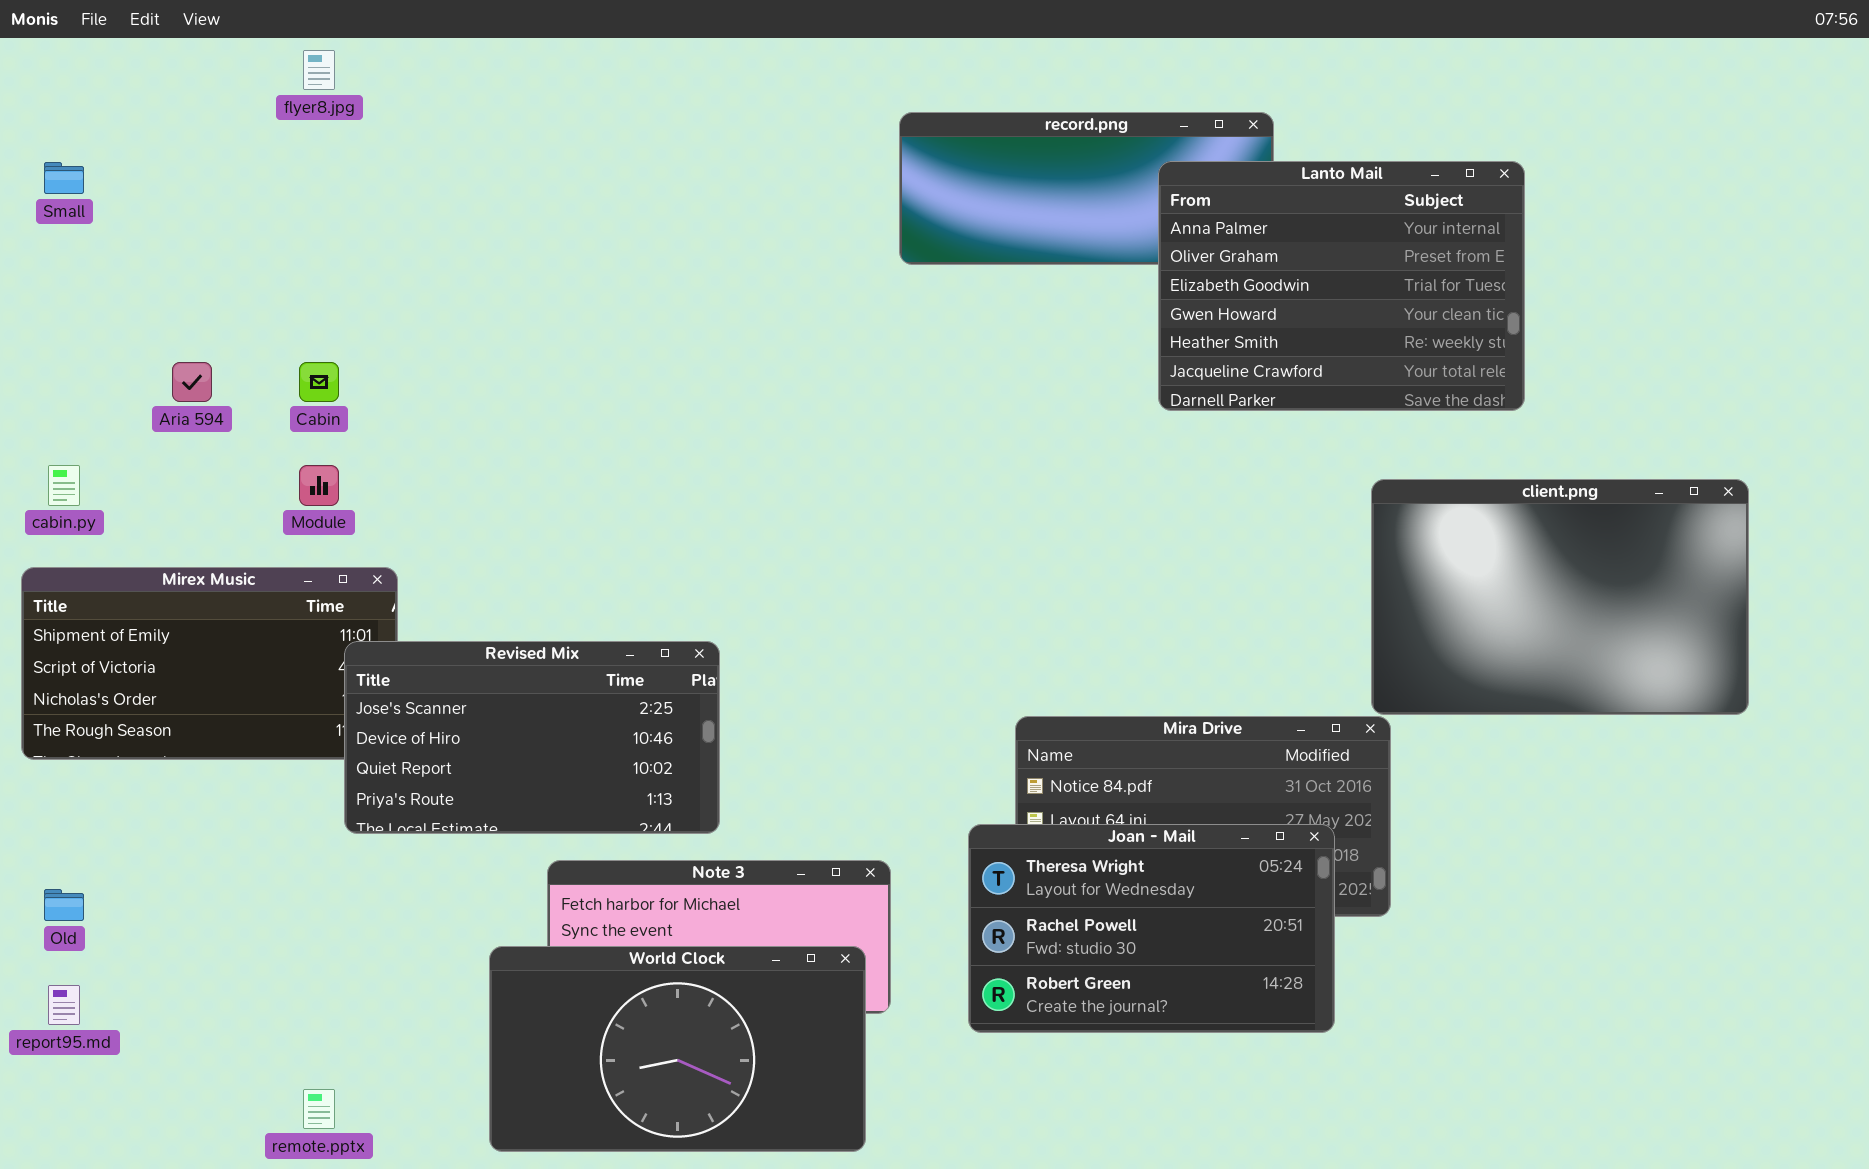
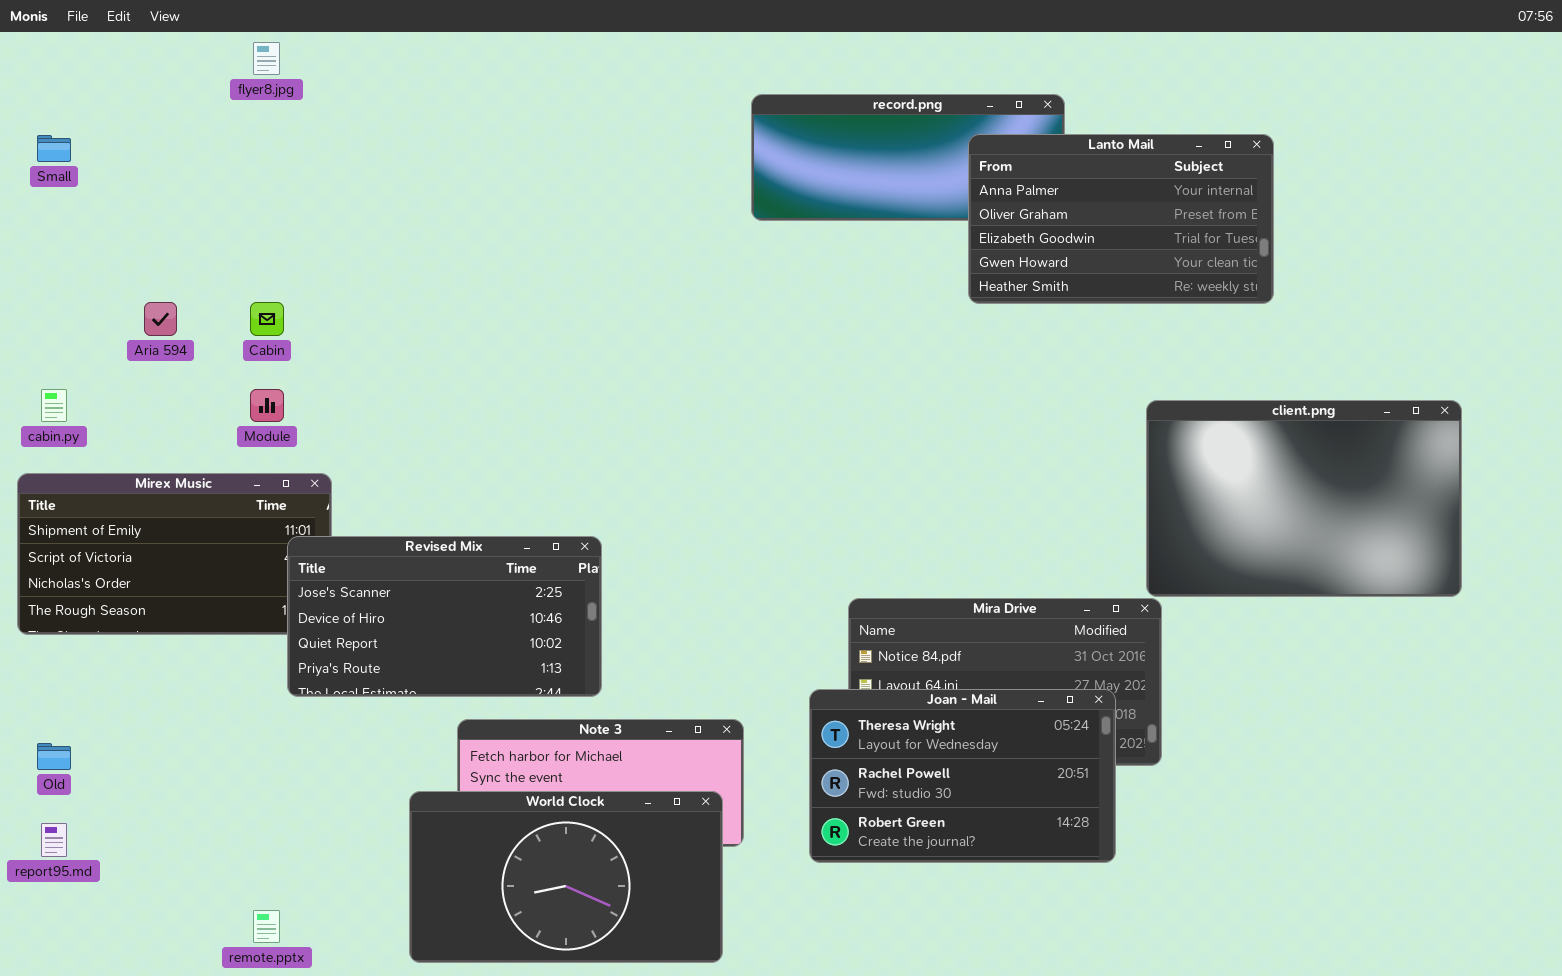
Lanto Mail: [1158,161,1525,411] -> [968,134,1274,304], resized

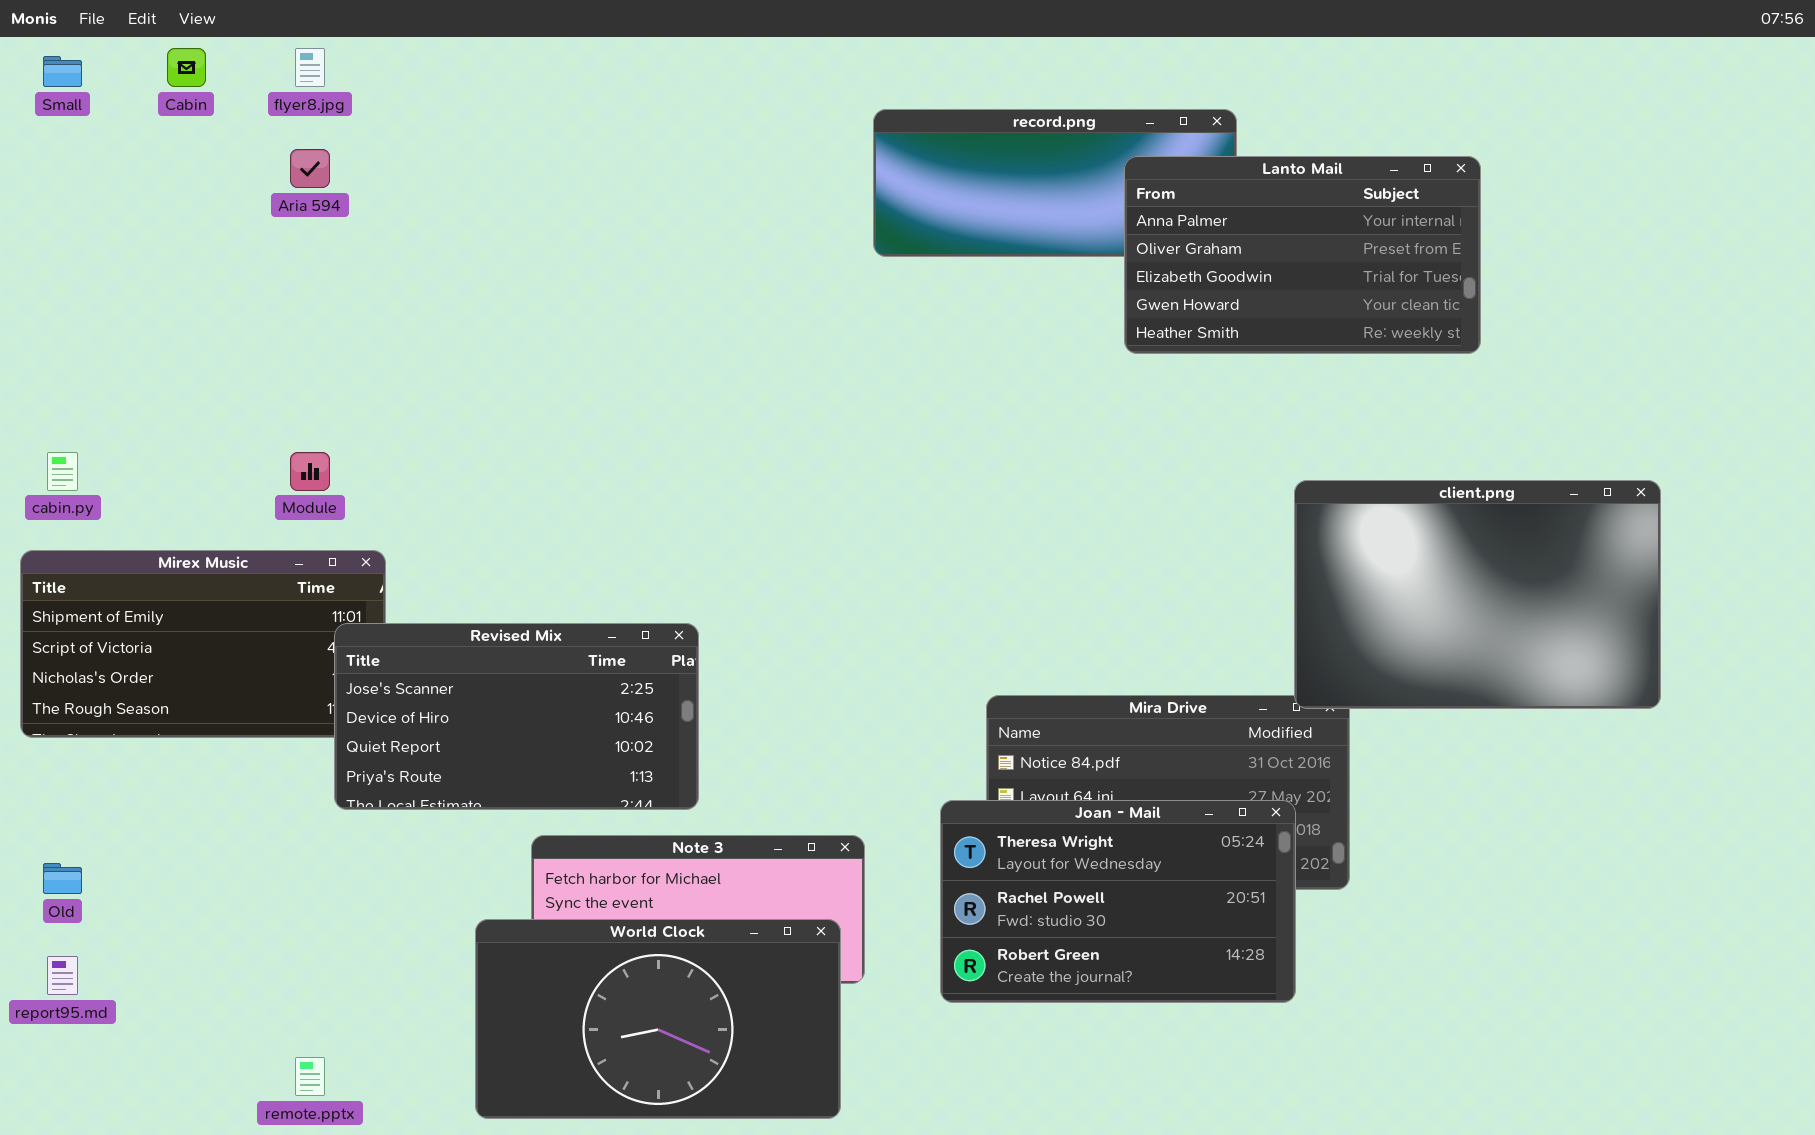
Small: [37,135,71,162] -> [43,56,82,87], moved
Aria 594: [144,302,177,336] -> [290,149,330,188], moved
Cabin: [250,302,284,336] -> [167,48,206,87], moved
client.png: [1146,400,1462,597] -> [1294,480,1661,709], moved

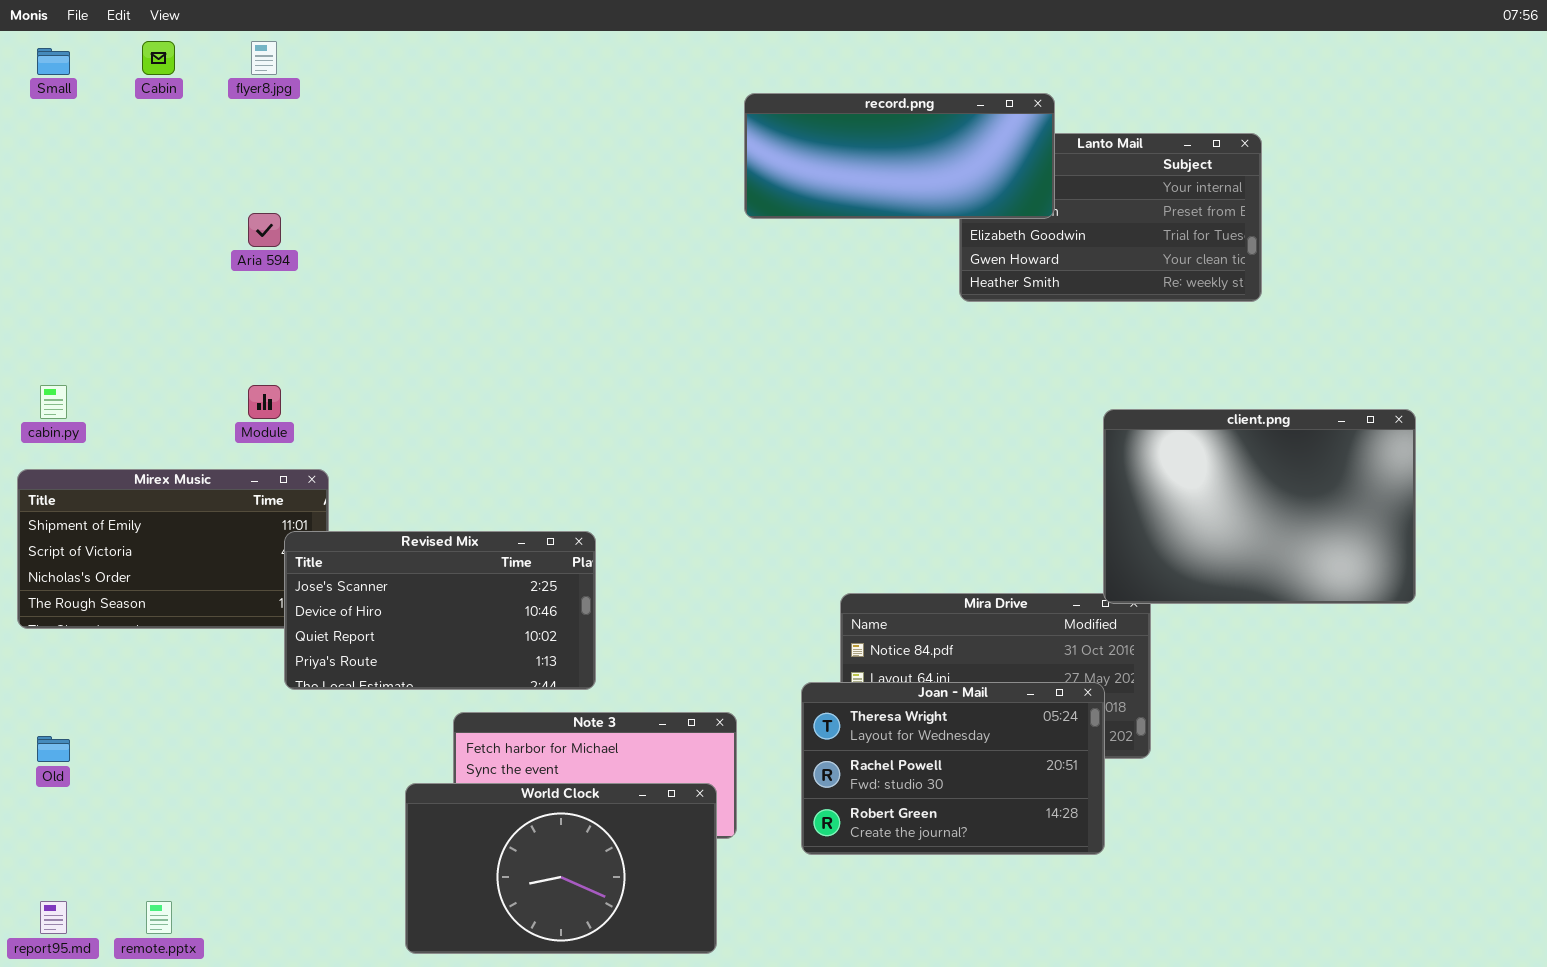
record.png: [873,109,1237,257] -> [744,93,1055,219], raised
Aria 594: [290,149,330,188] -> [248,213,281,247], moved
report95.md: [47,956,78,995] -> [40,901,67,934], moved
remote.pptx: [295,1057,325,1096] -> [146,901,172,934], moved

